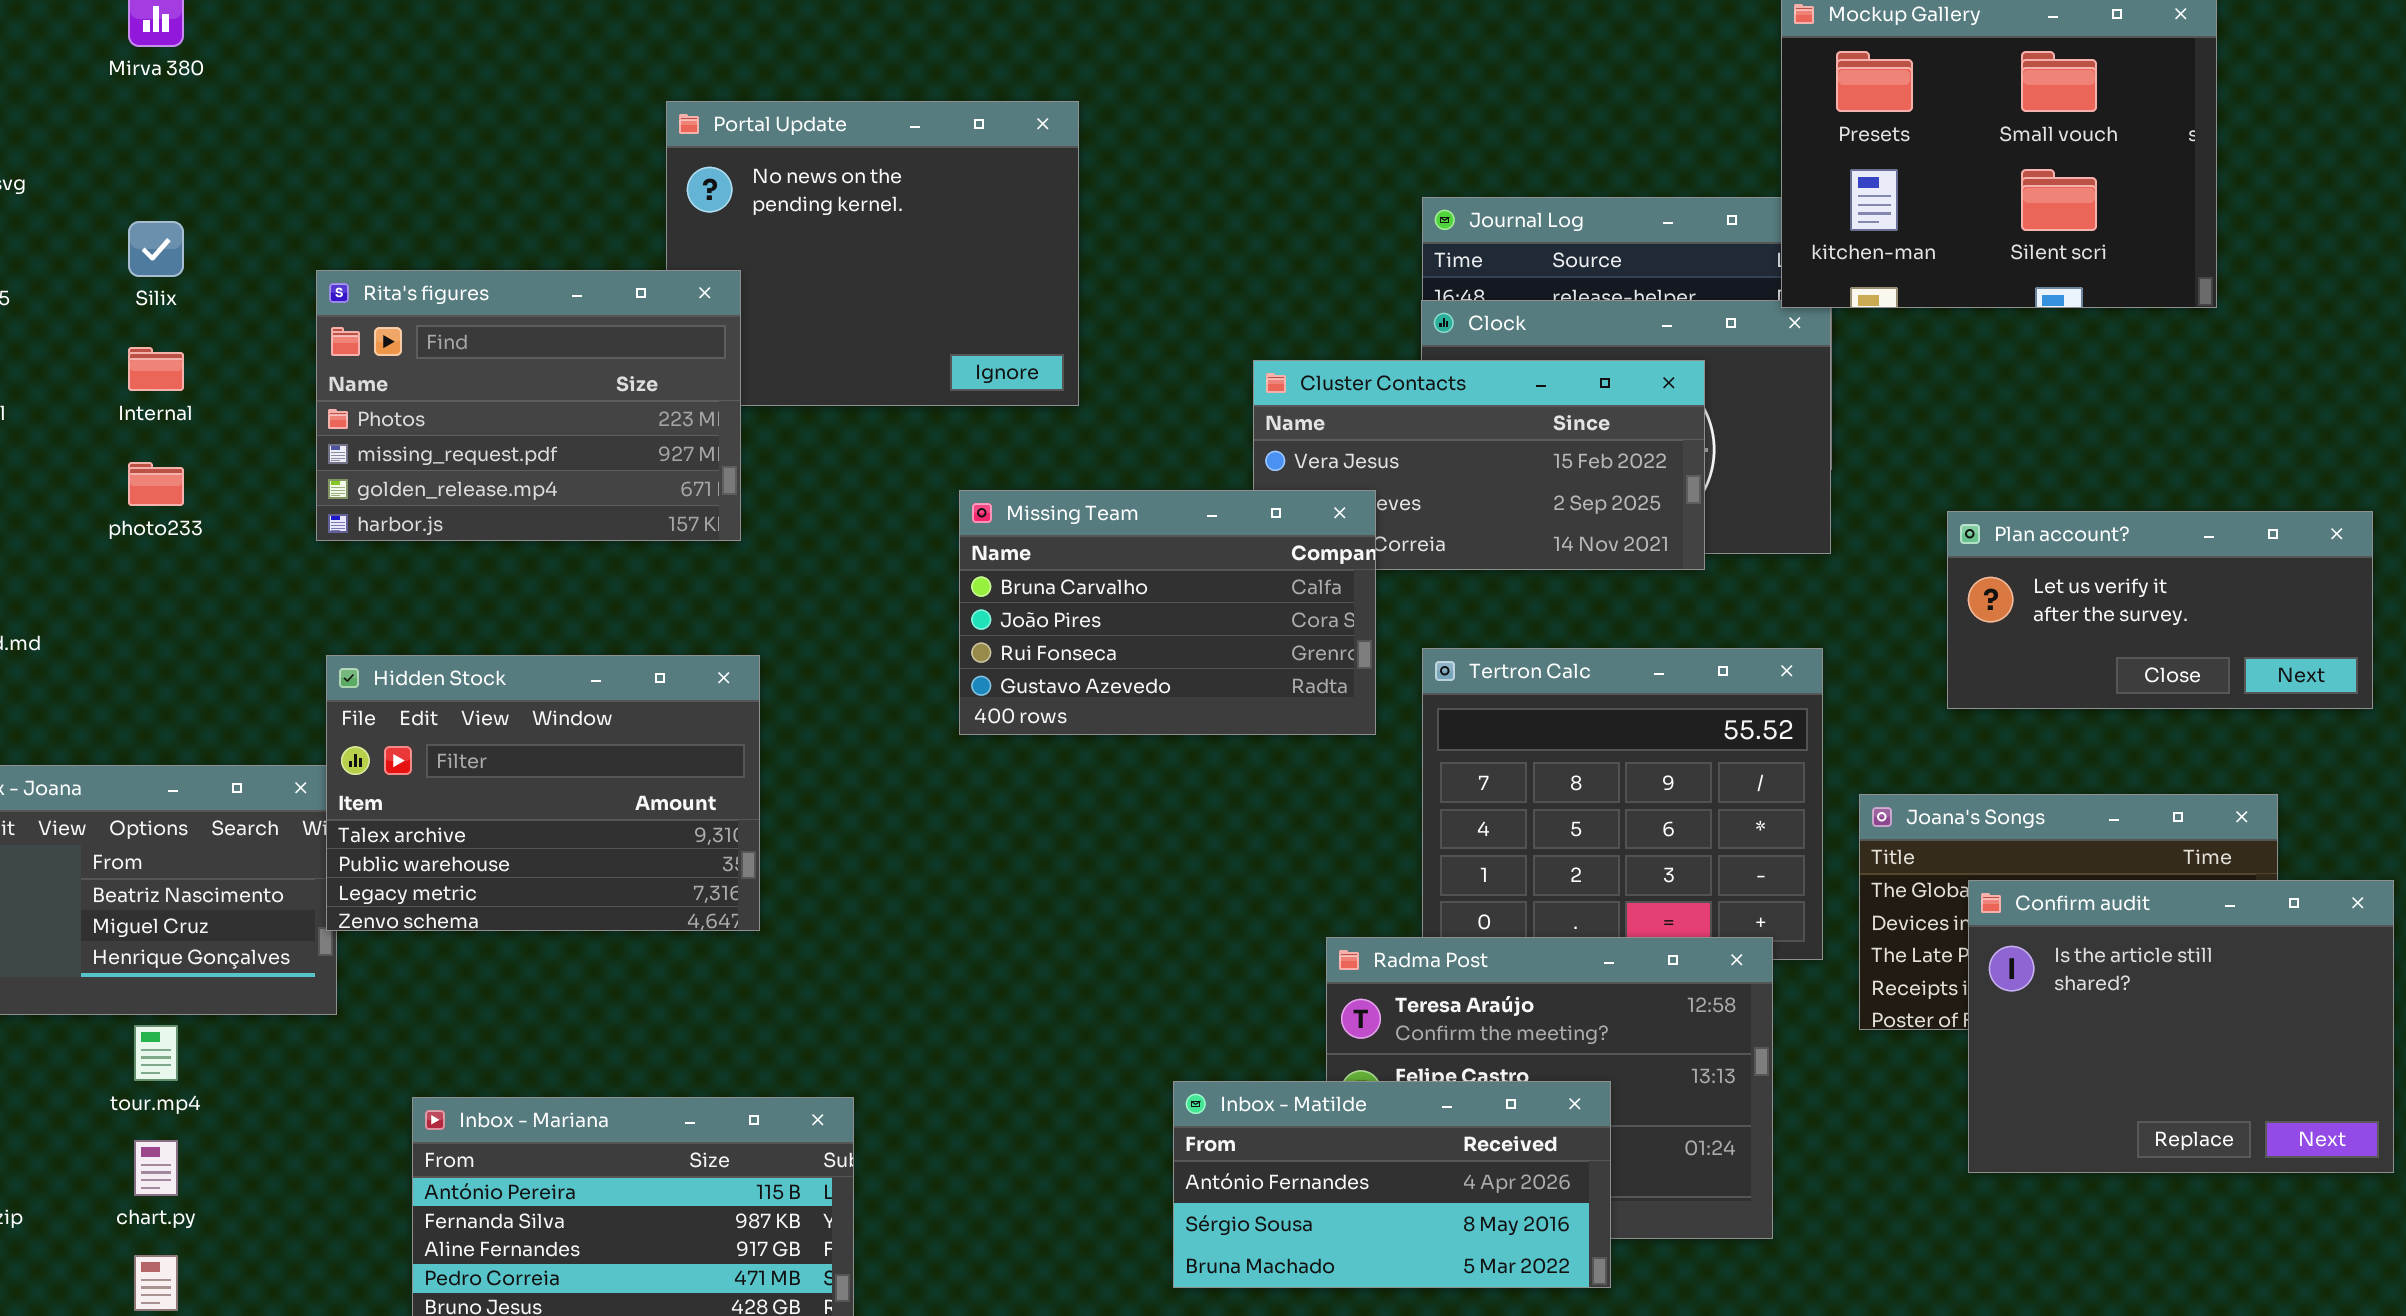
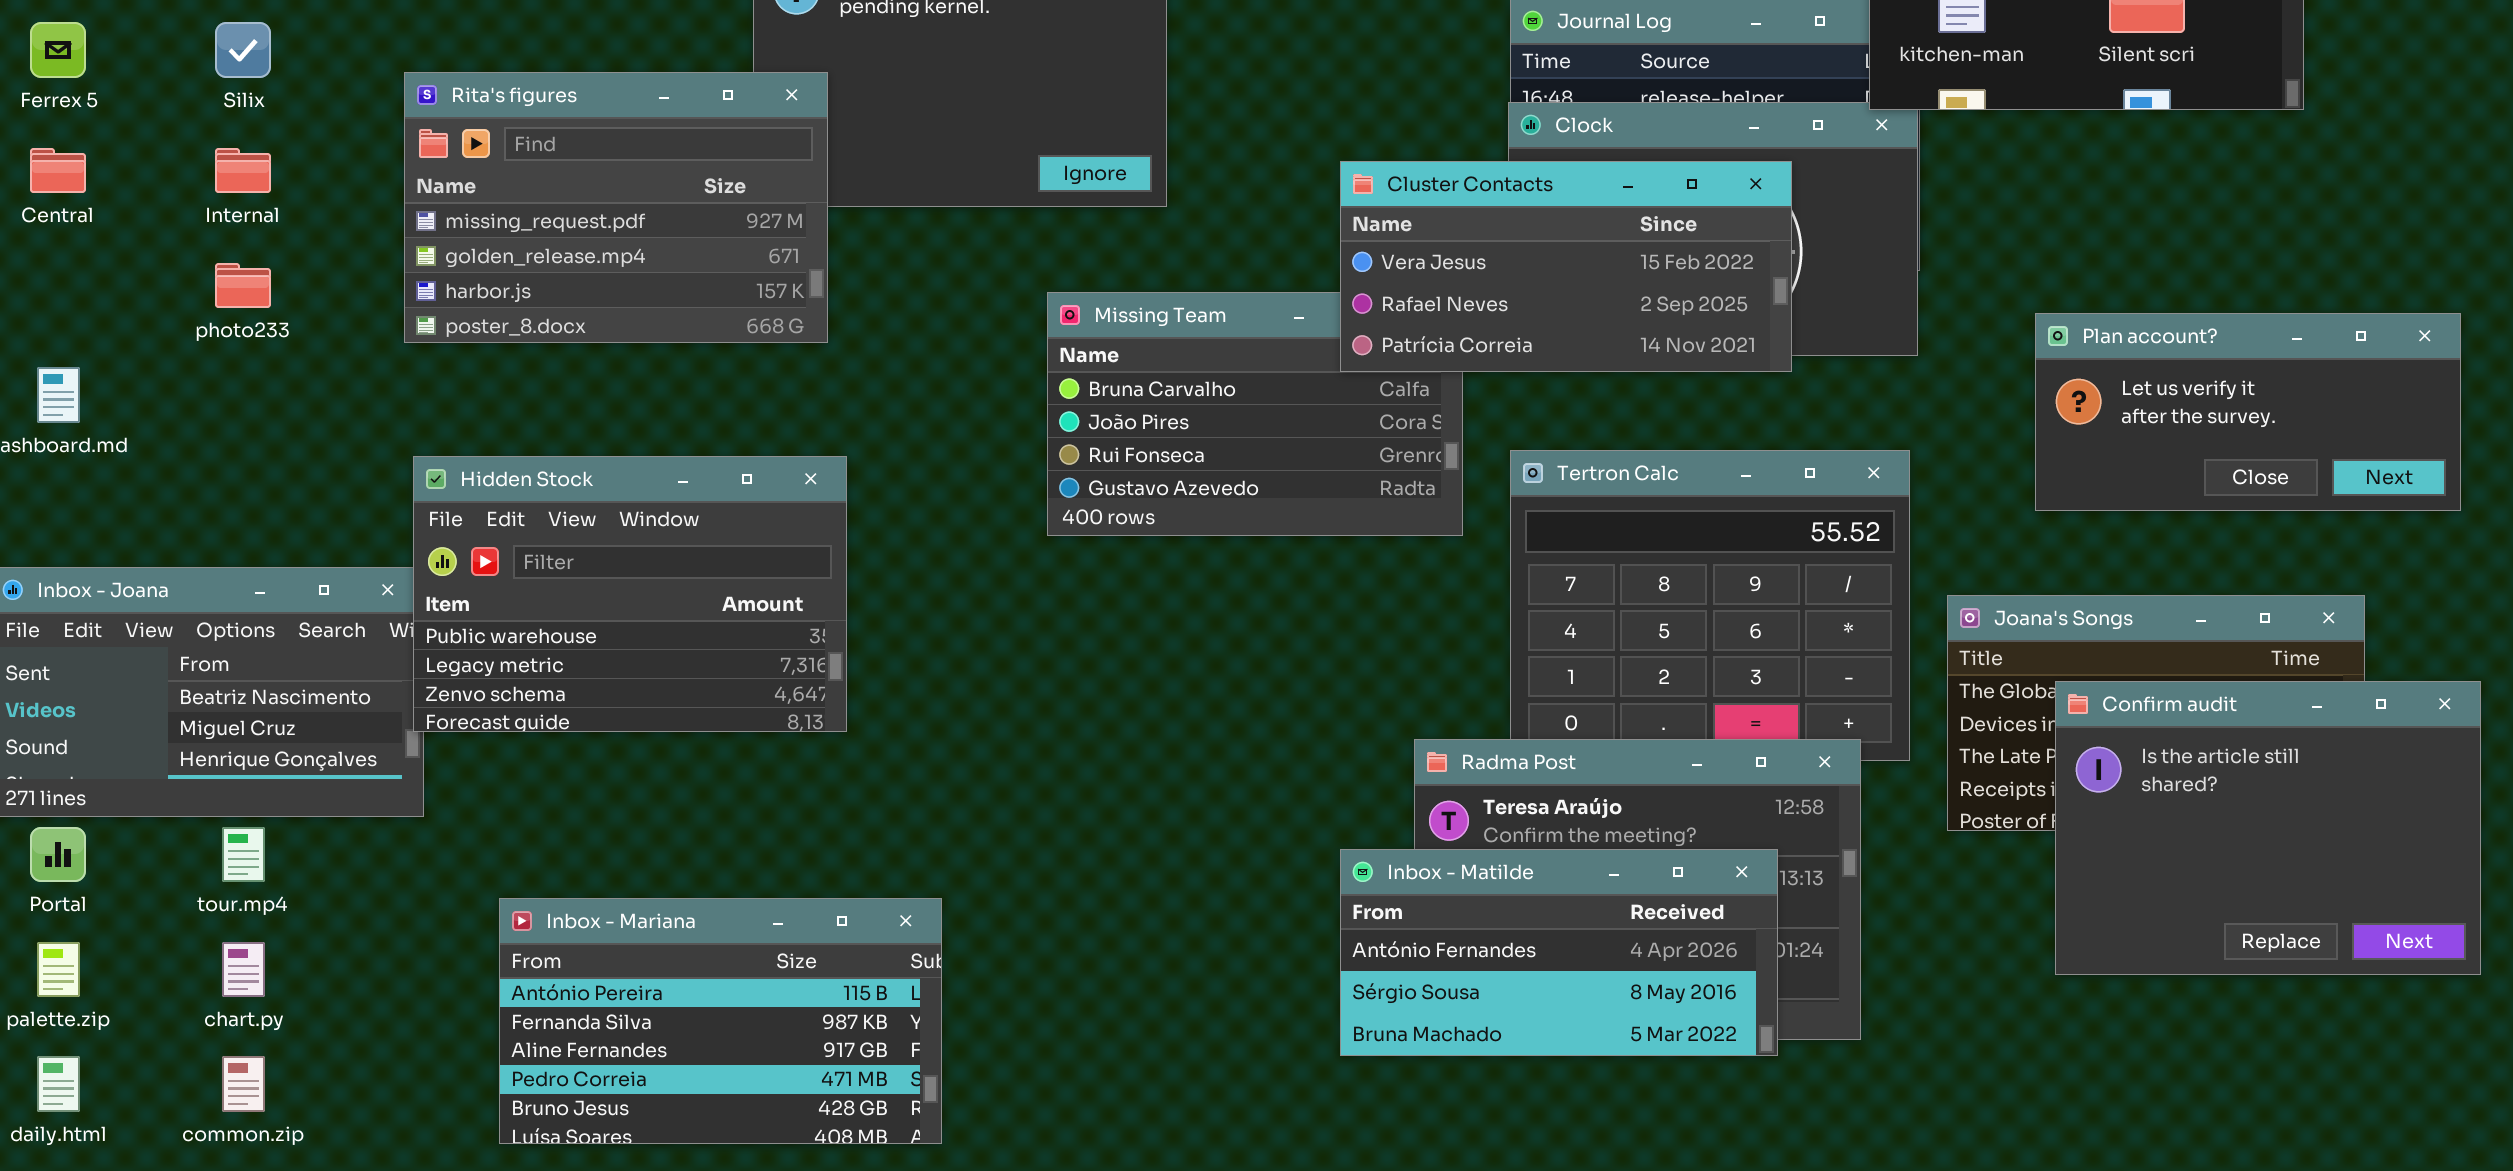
Rita's figures: [316,270,741,541] -> [404,72,828,343], scrolled down 1 row
Cluster Contacts: [1253,360,1705,570] -> [1340,161,1792,372], raised
Hidden Stock: [326,655,760,931] -> [413,456,847,732], scrolled down 1 row
Inbox - Matilde: [1173,1081,1611,1288] -> [1340,849,1778,1056], moved

